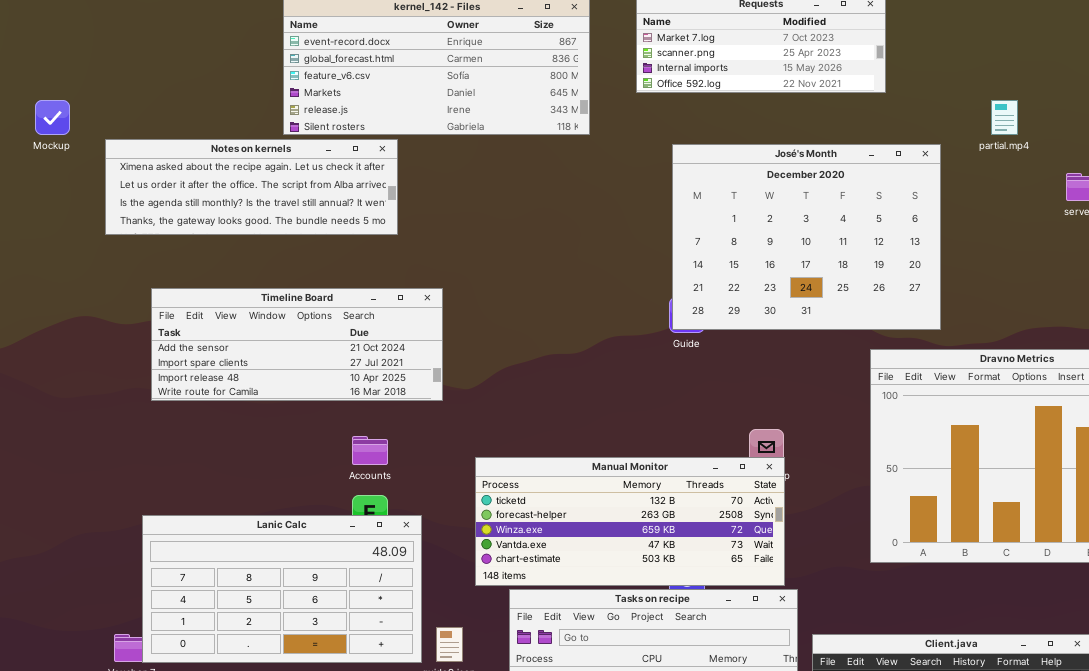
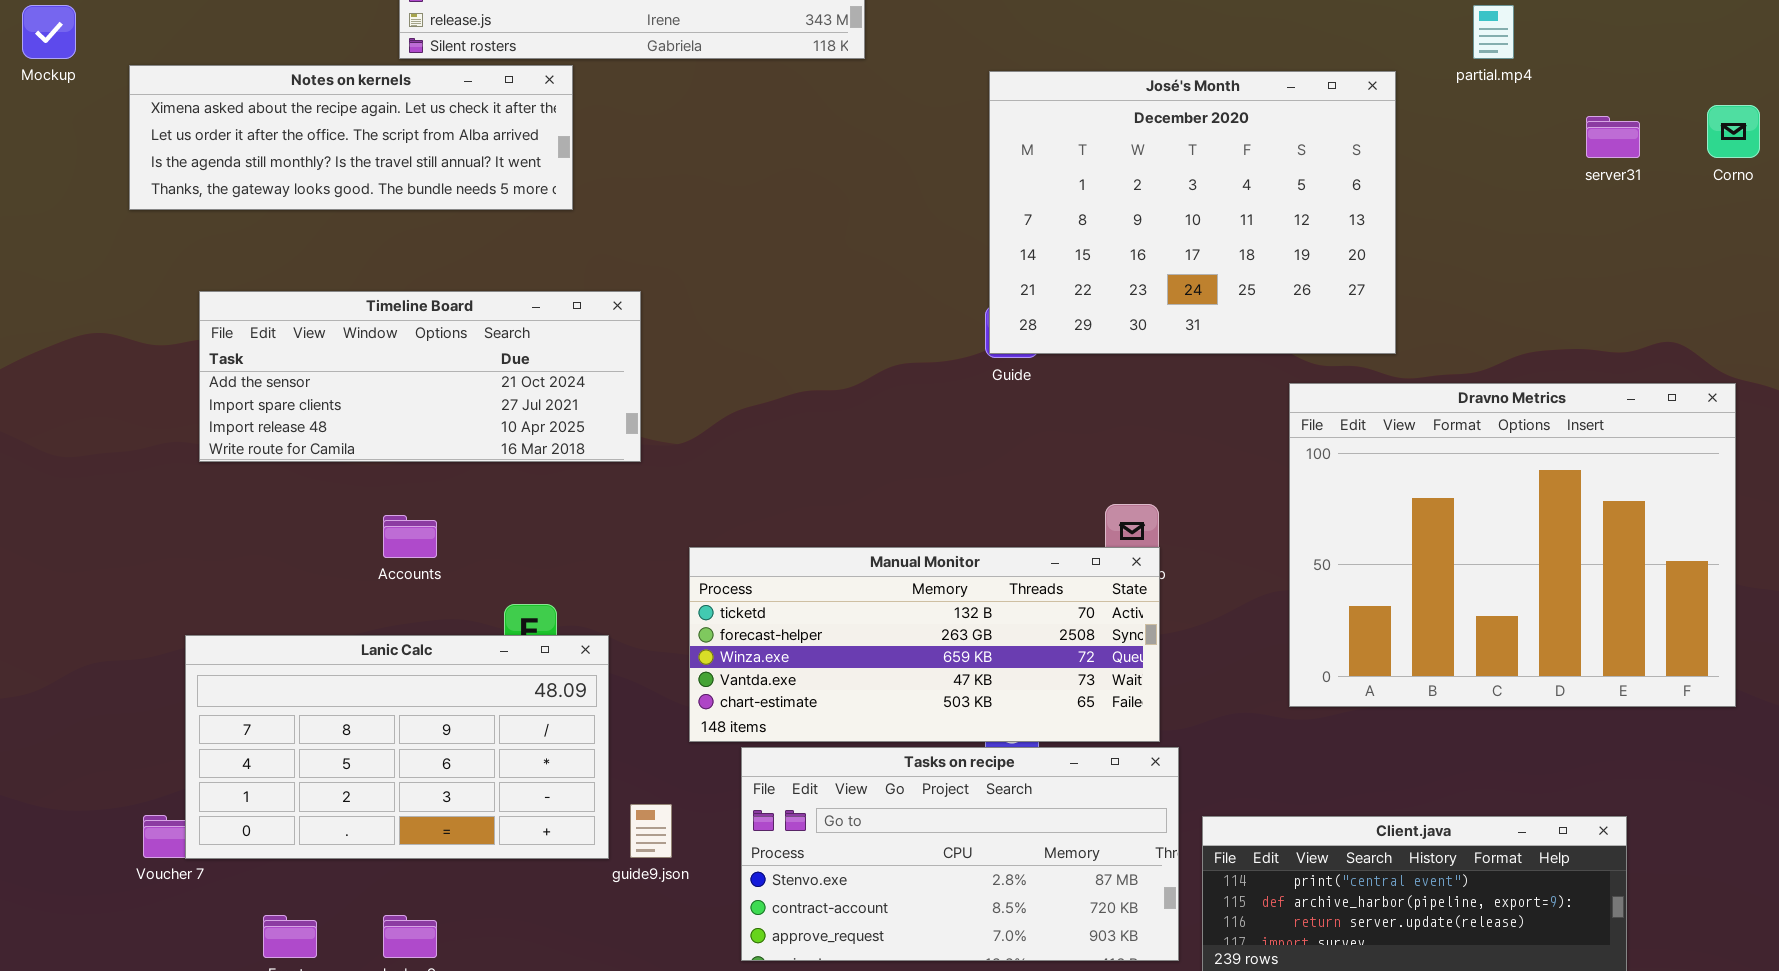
Accounts: [352,436,388,465] -> [383,515,437,558], moved

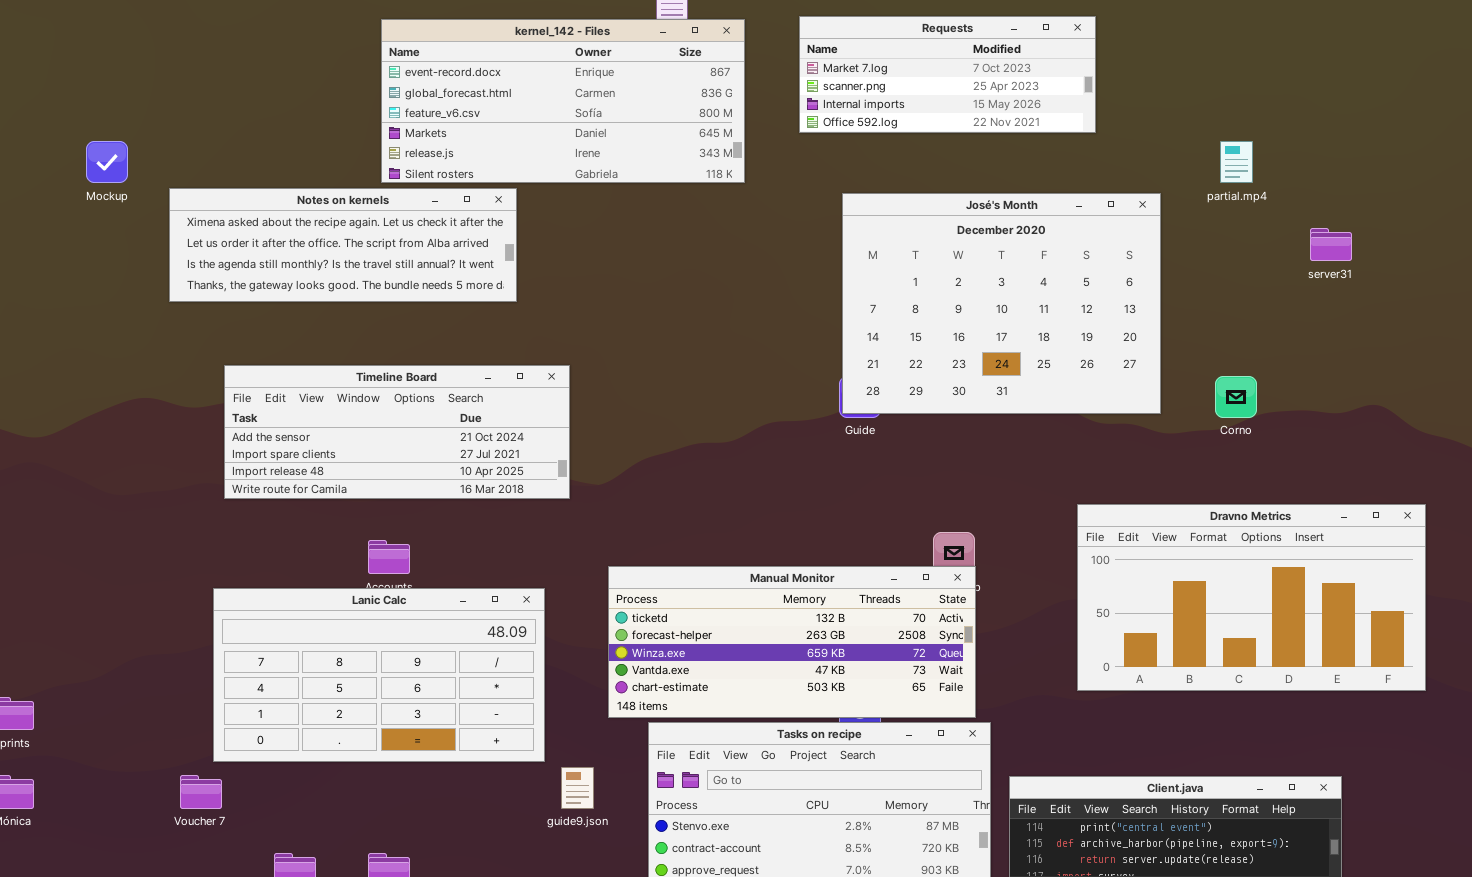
Corno: [1707,105,1760,158] -> [1215,376,1257,418], moved
Dravno Metrics: [1289,383,1736,707] -> [1077,504,1426,691], resized
Lanic Calc: [185,635,609,859] -> [213,588,545,762], moved

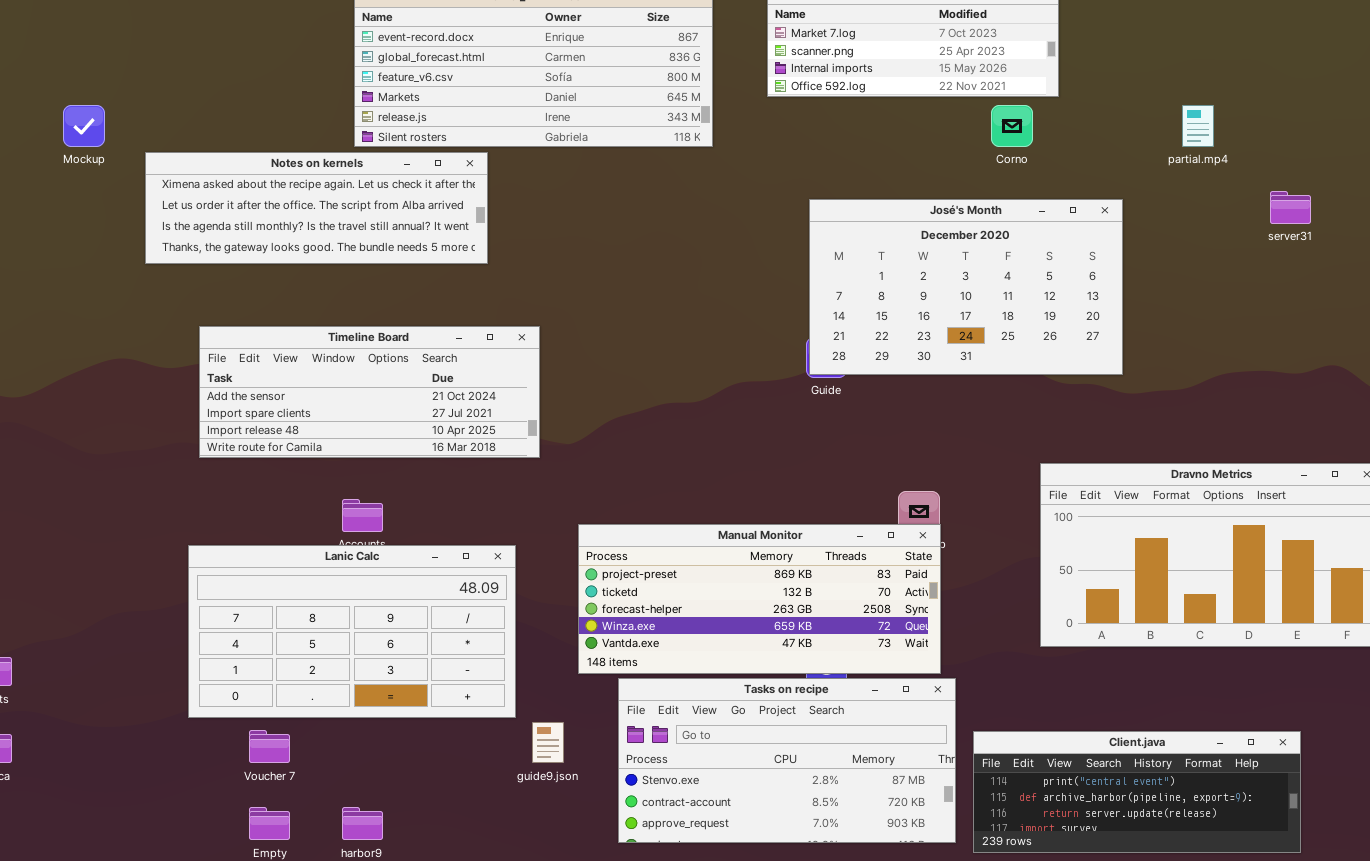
José's Month: [842,193,1161,414] -> [809,199,1123,375], resized
Corno: [1215,376,1257,418] -> [991,105,1033,147], moved
Manual Monitor: [608,566,976,718] -> [578,524,941,674], scrolled up 1 row
Voucher 7: [180,775,222,809] -> [249,730,290,763], moved

